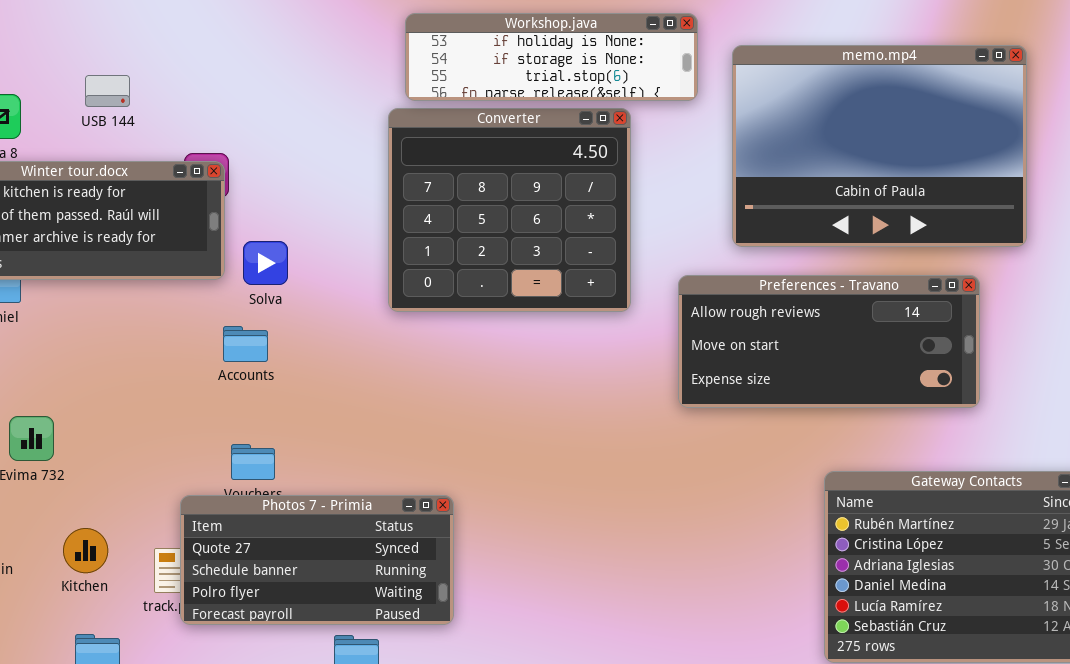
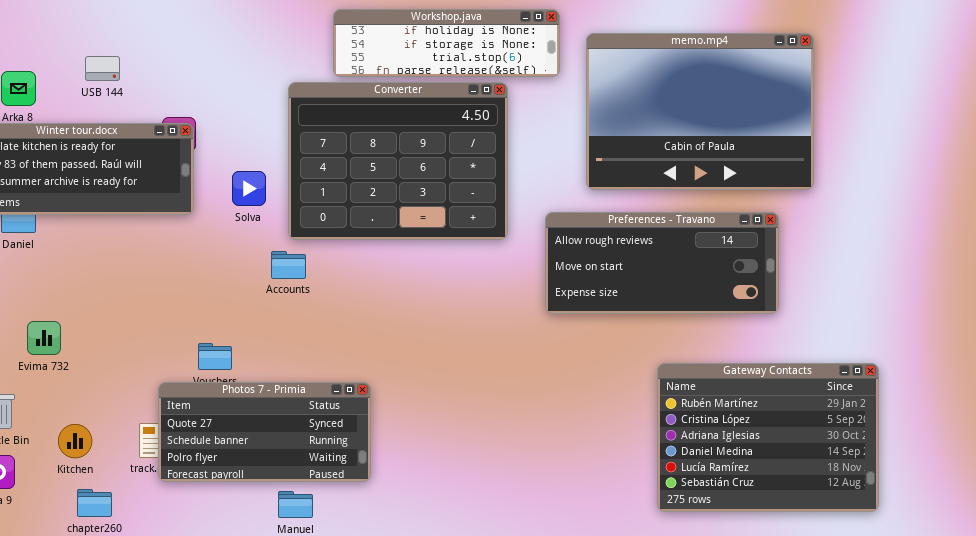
Converter: [388,108,631,312] -> [288,82,508,240], resized
Solva: [243,241,288,285] -> [232,171,266,206], moved
Accounts: [223,326,268,362] -> [271,251,306,279], moved
Kitchen: [63,528,108,573] -> [58,424,92,458], moved

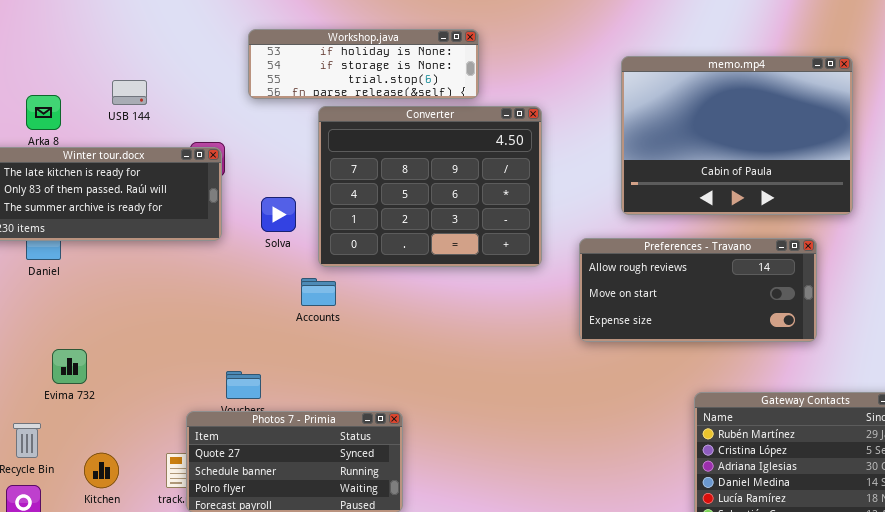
Workshop.java: [333,9,560,77] -> [248,29,479,99], moved

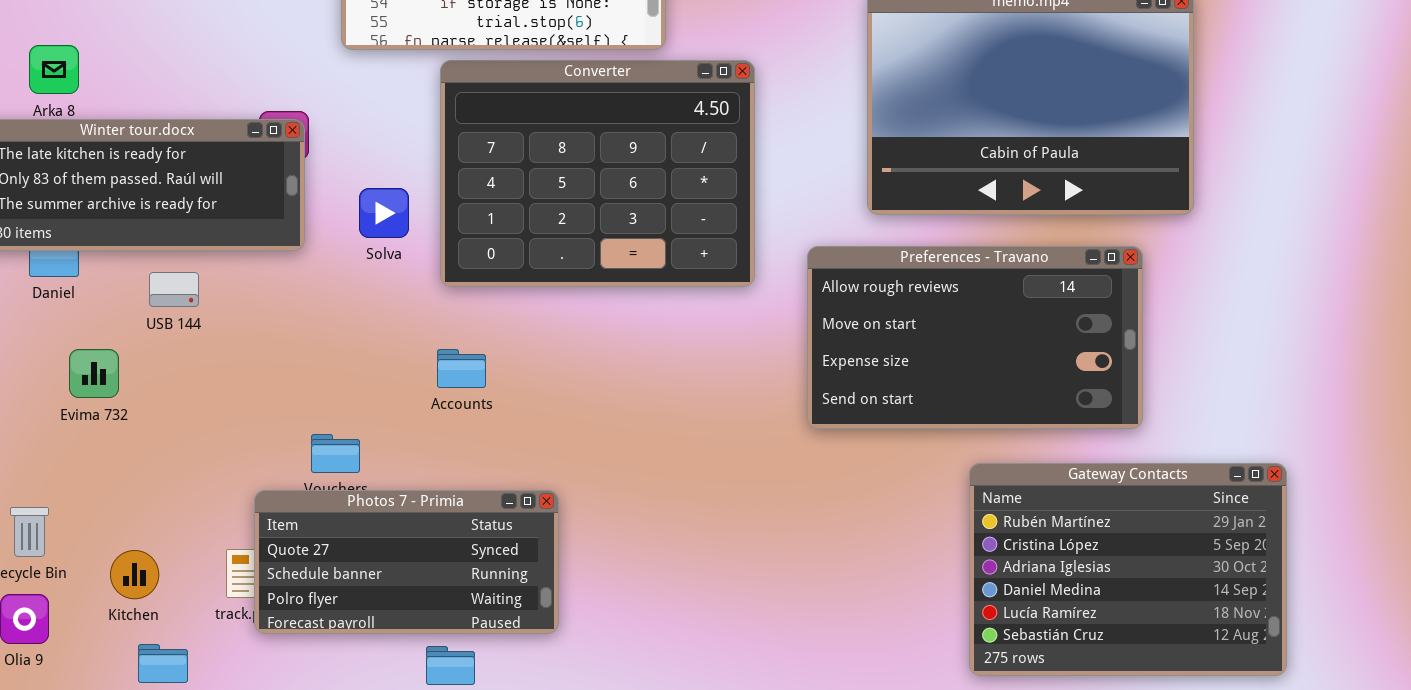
USB 144: [112,80,147,105] -> [149,272,199,307], moved
Preferences - Travano: [579,238,817,342] -> [807,246,1143,429], resized
Accounts: [301,278,336,306] -> [437,349,486,388], moved
Evima 732: [52,349,87,384] -> [69,349,119,398], moved

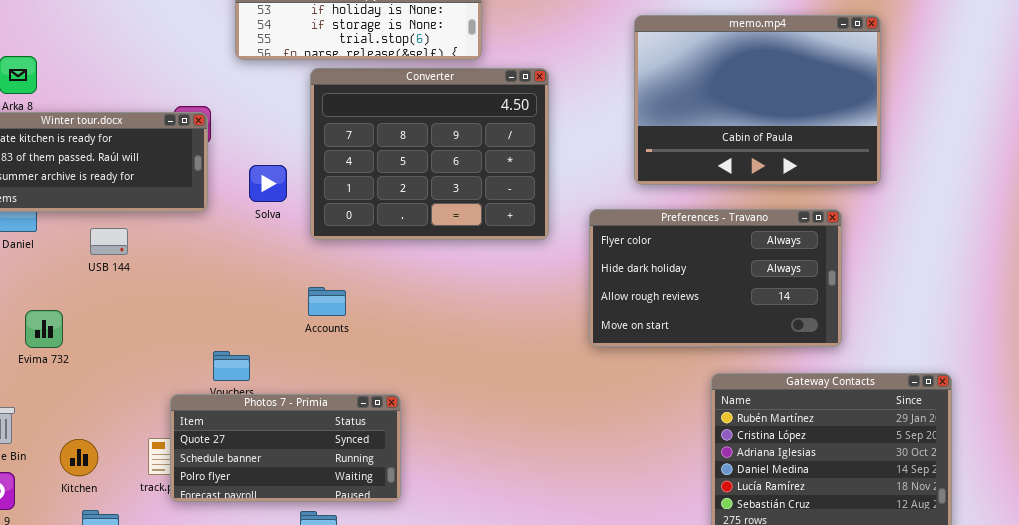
Preferences - Travano: [807,246,1143,429] -> [589,209,842,347], scrolled up 2 rows
Evima 732: [69,349,119,398] -> [25,310,63,348], moved

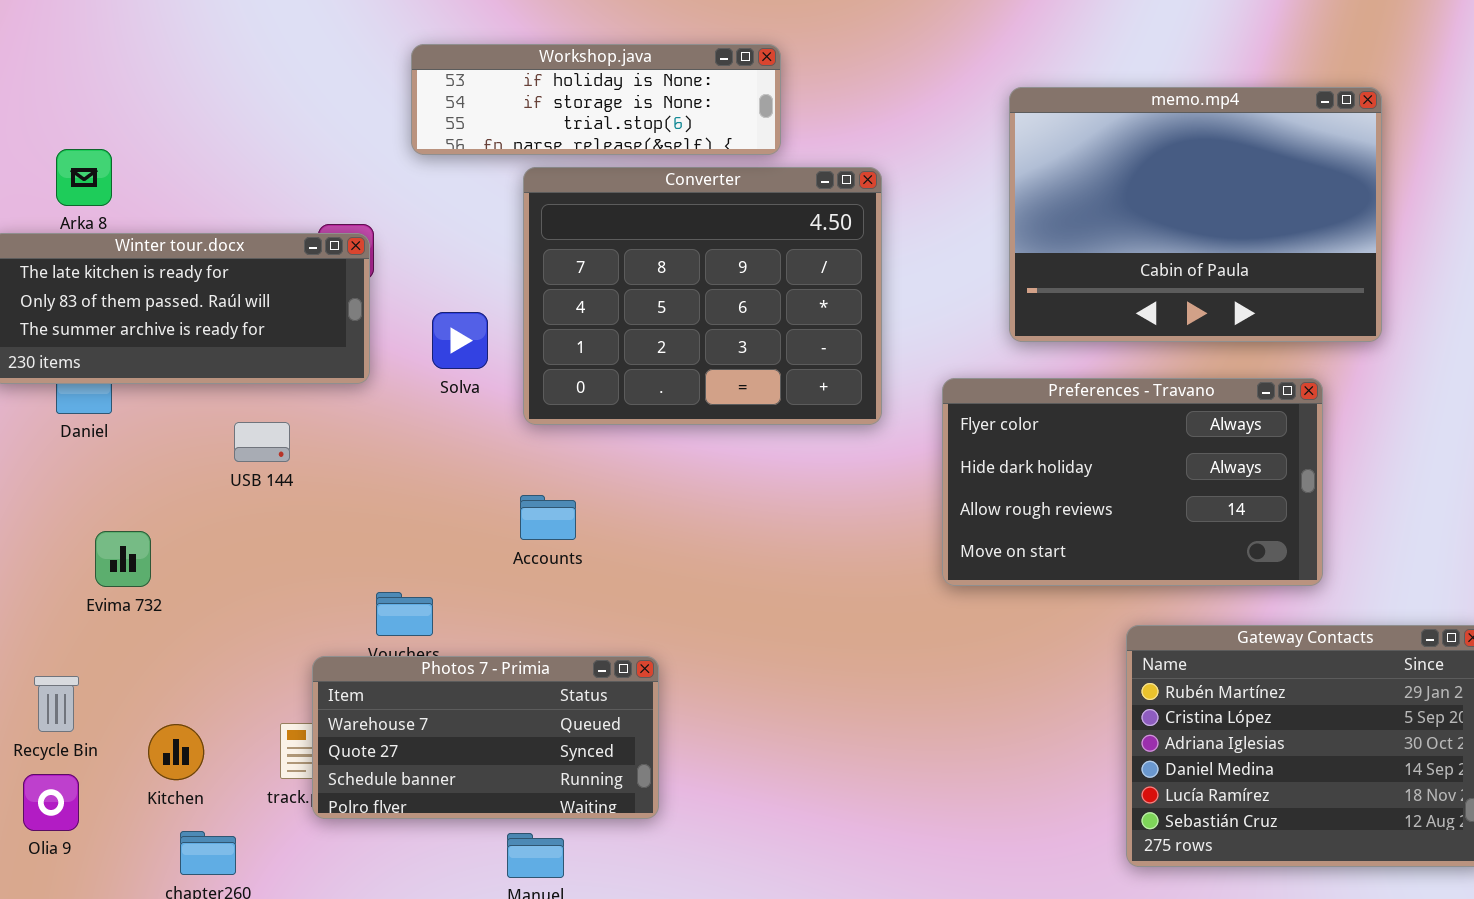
USB 144: [90,228,128,255] -> [234,422,290,462], moved
Photos 7 - Primia: [170,394,401,502] -> [312,656,659,819], scrolled up 1 row

